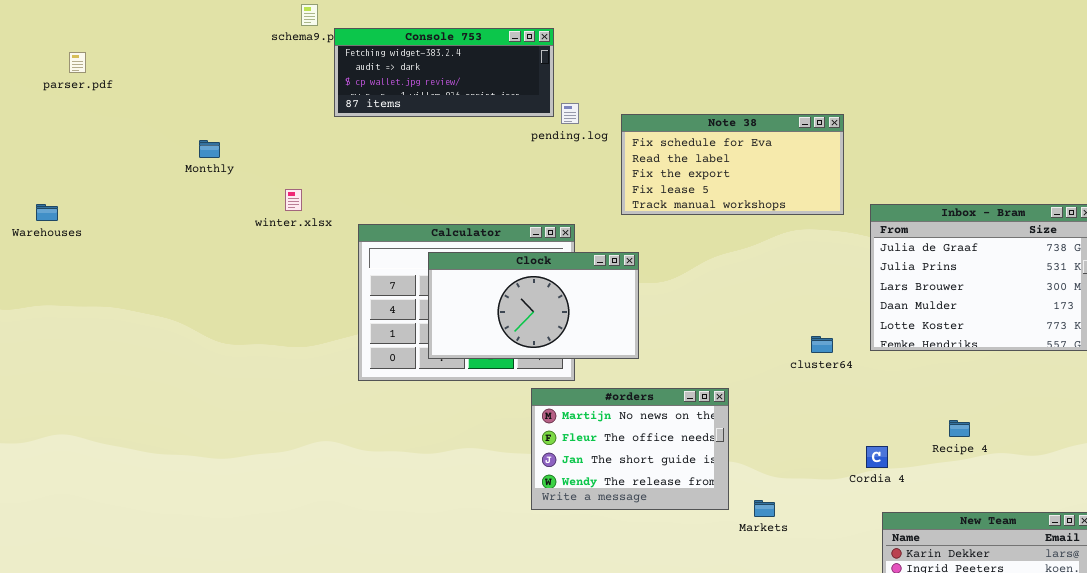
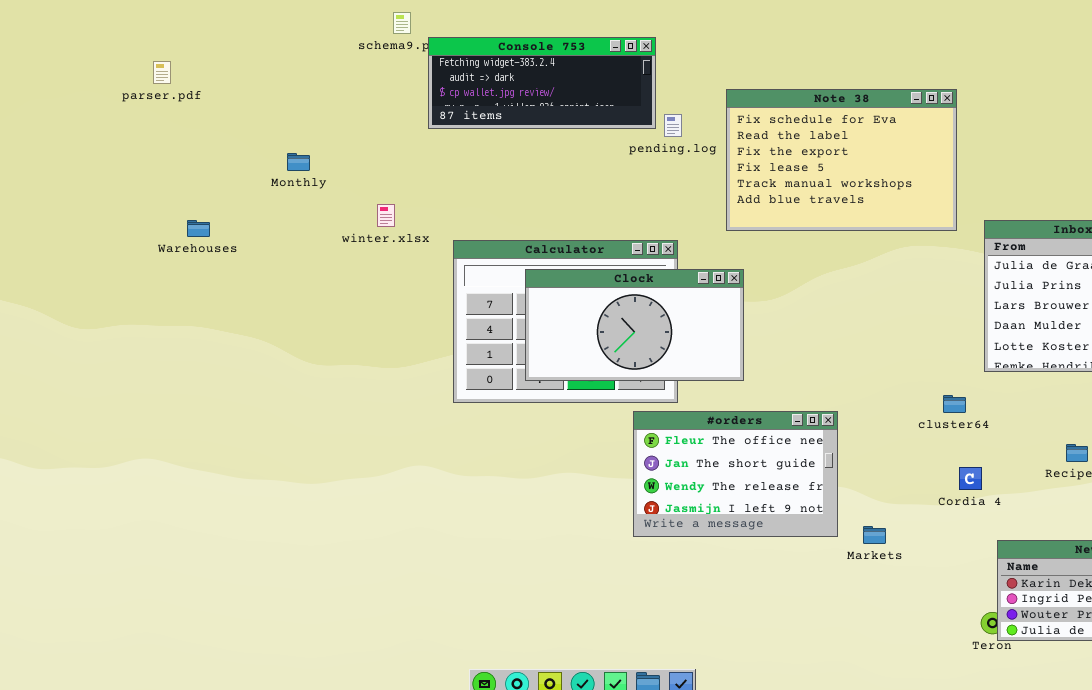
Note 38: [621,114,844,215] -> [726,89,957,231], resized
Warehouses: [36,204,58,221] -> [187,220,210,237], moved
cluster64: [811,336,833,353] -> [943,395,966,413], moved
#orders: [531,388,729,510] -> [633,411,838,537], scrolled down 1 row
Cordia 4: [866,446,888,468] -> [959,467,982,490], moved

